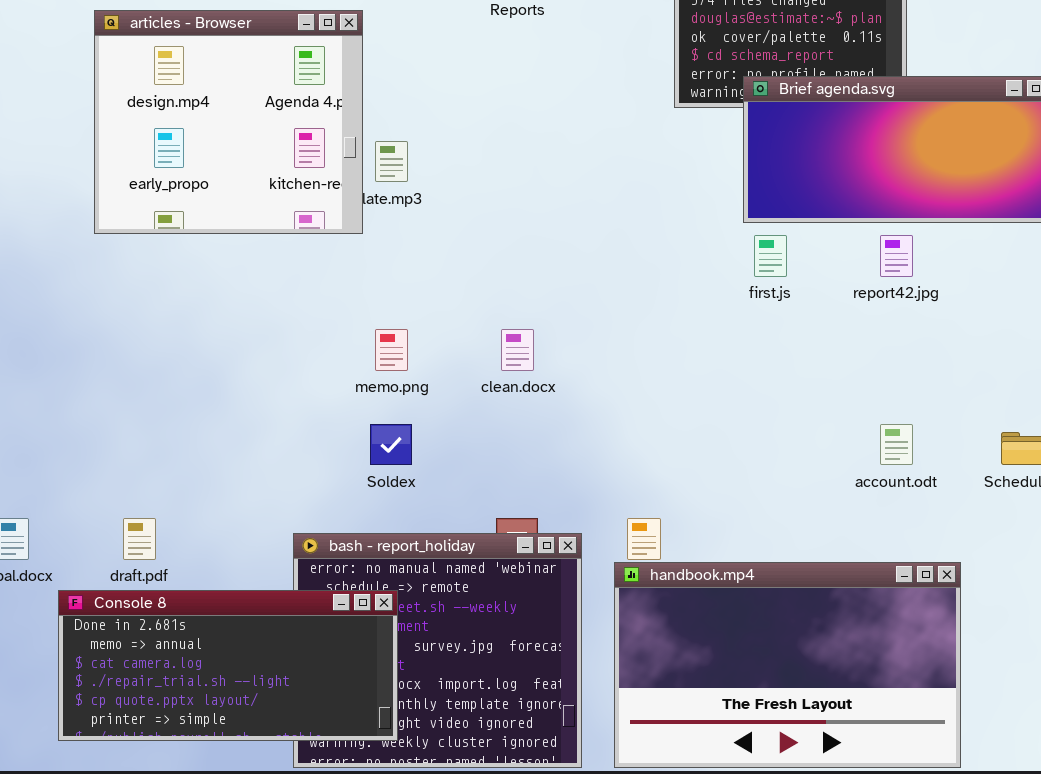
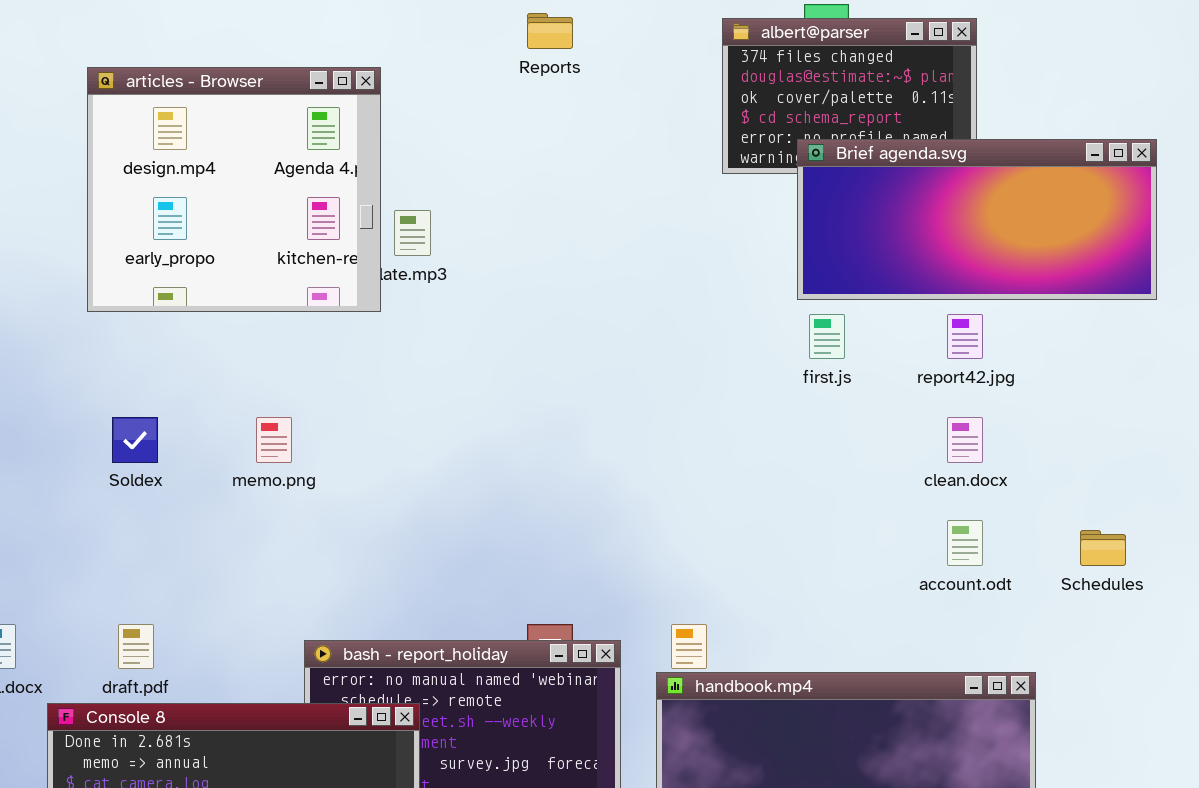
memo.png: [375,329,408,371] -> [256,417,292,463], moved
clean.docx: [501,329,534,371] -> [947,417,983,463], moved
Soldex: [370,424,412,465] -> [112,417,158,463], moved

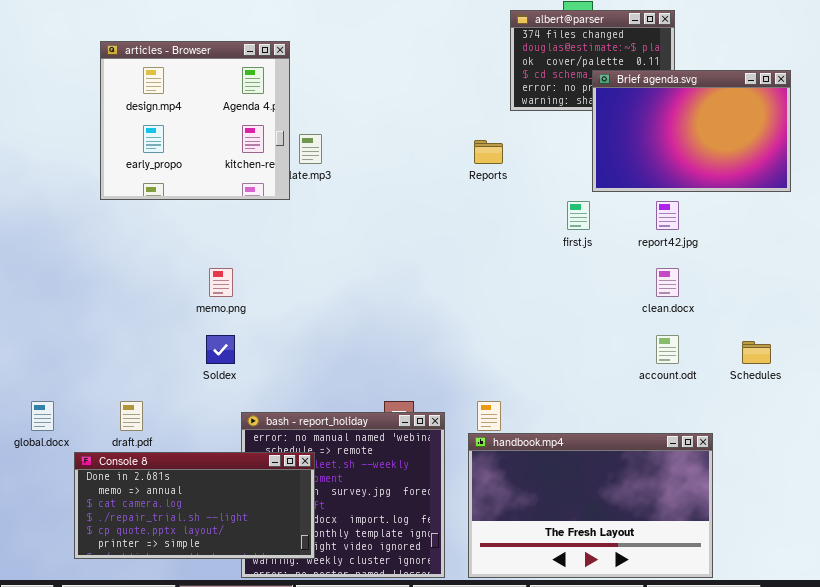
Reports: [527,13,573,49] -> [474,140,503,164], moved
Brief agenda.svg: [797,139,1157,300] -> [592,70,791,192], resized
Soldex: [112,417,158,463] -> [206,335,235,364], moved

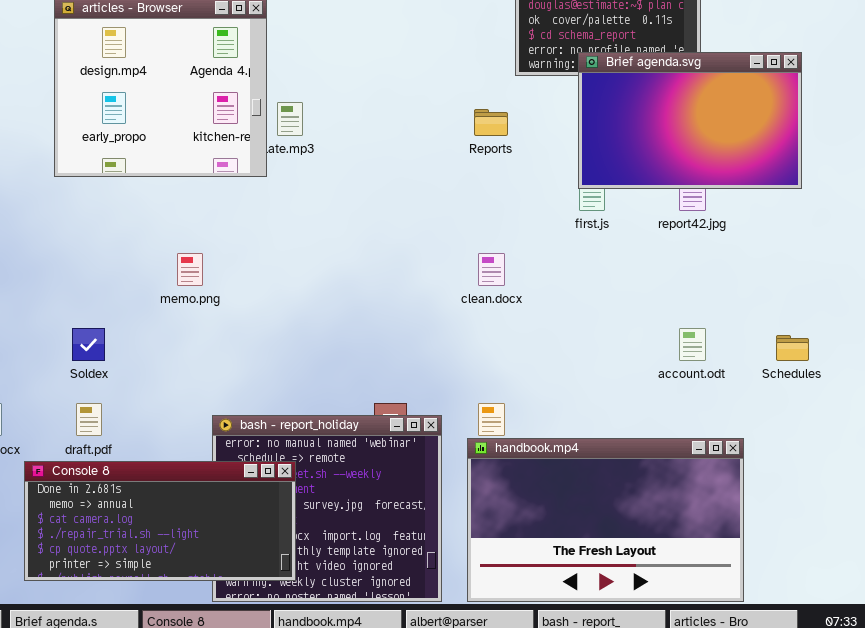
Brief agenda.svg: [592,70,791,192] -> [578,52,802,189], moved
clean.docx: [656,268,679,297] -> [478,253,505,286], moved
Soldex: [206,335,235,364] -> [72,328,105,361], moved

